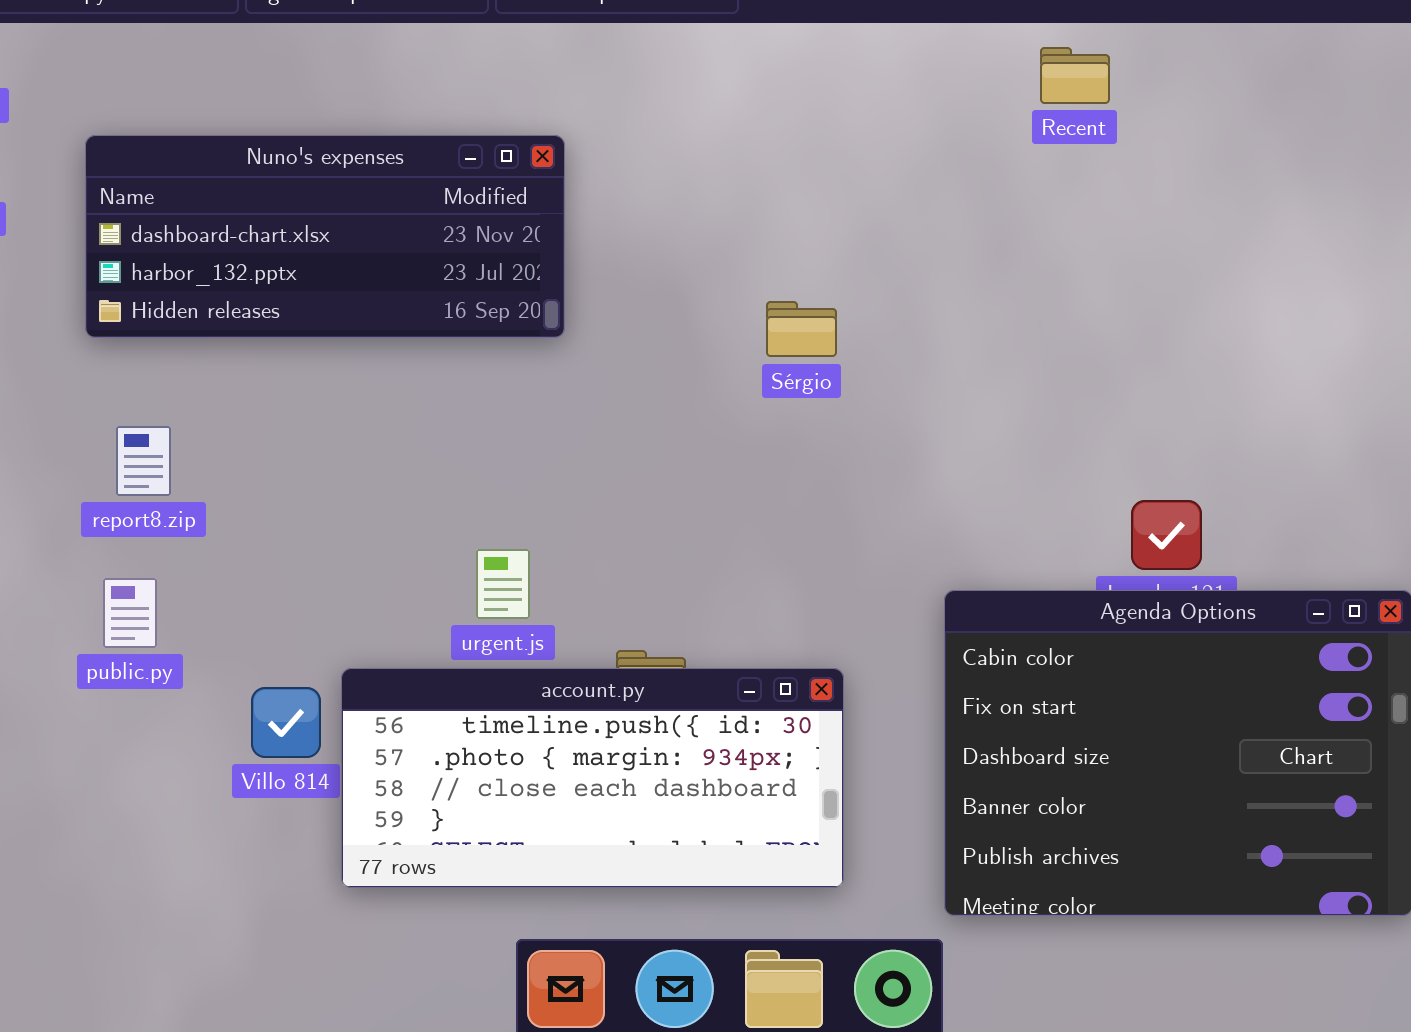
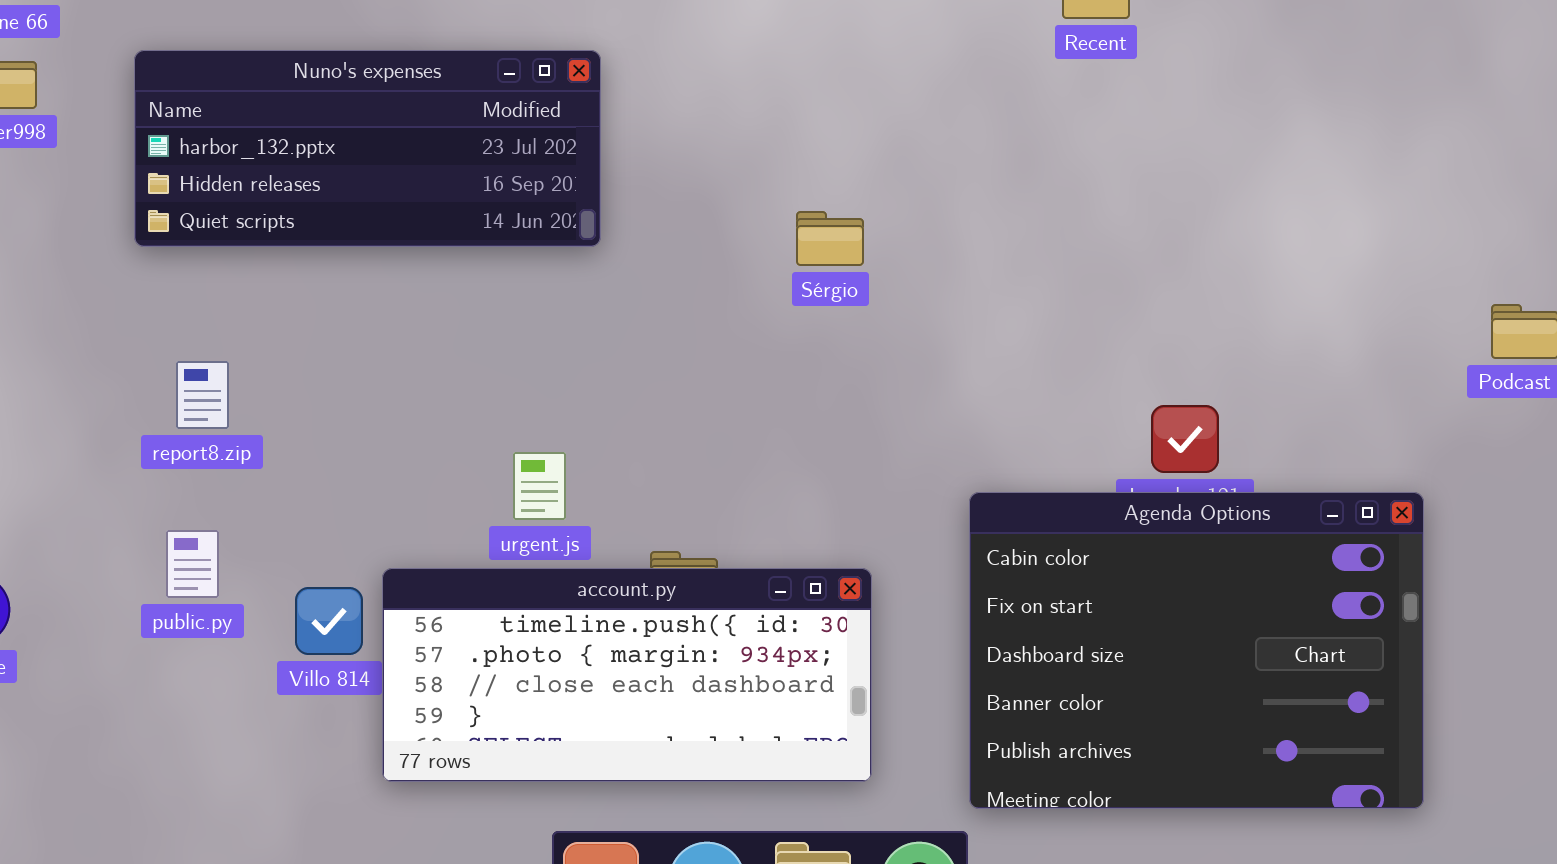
Nuno's expenses: [85,135,565,338] -> [134,50,601,247], scrolled down 1 row
report8.zip: [116,426,171,496] -> [176,361,229,429], moved
public.py: [103,578,157,648] -> [166,530,219,598], moved

